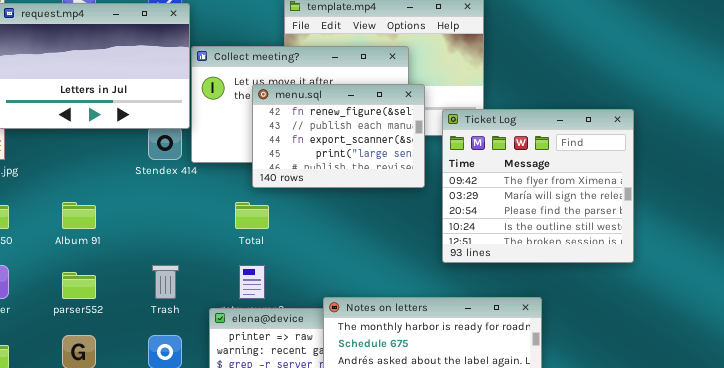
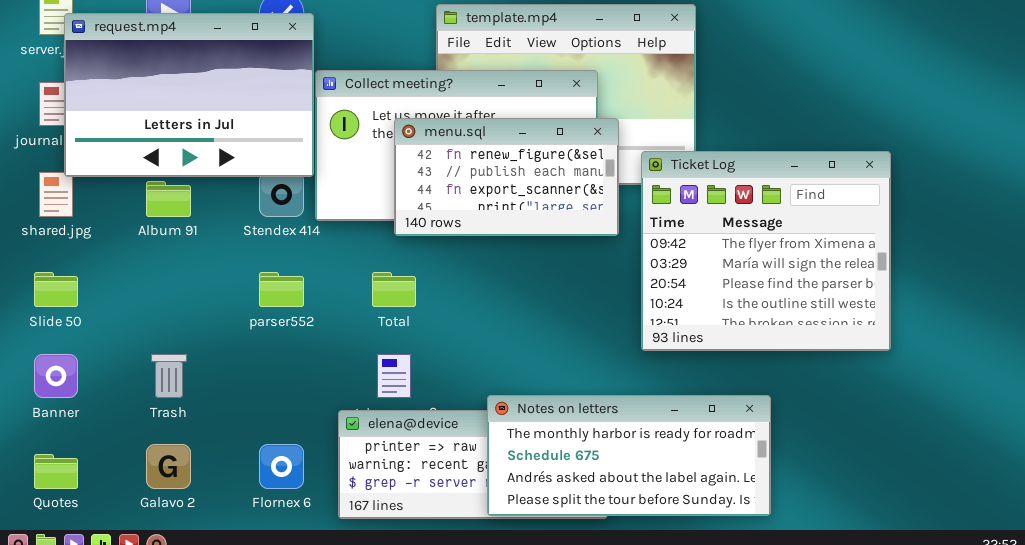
menu.sql: [252,84,425,188] -> [394,118,619,236], resized
Album 91: [62,202,96,229] -> [146,181,191,217], moved
Trash: [152,265,179,299] -> [151,354,187,398], moved
parser552: [62,272,96,299] -> [259,272,304,307], moved

